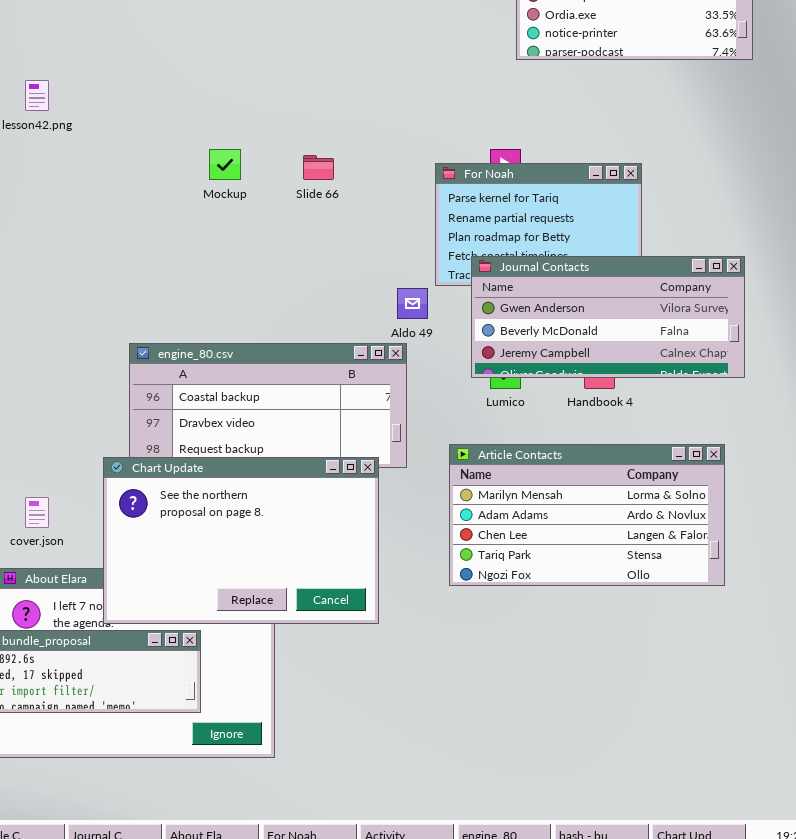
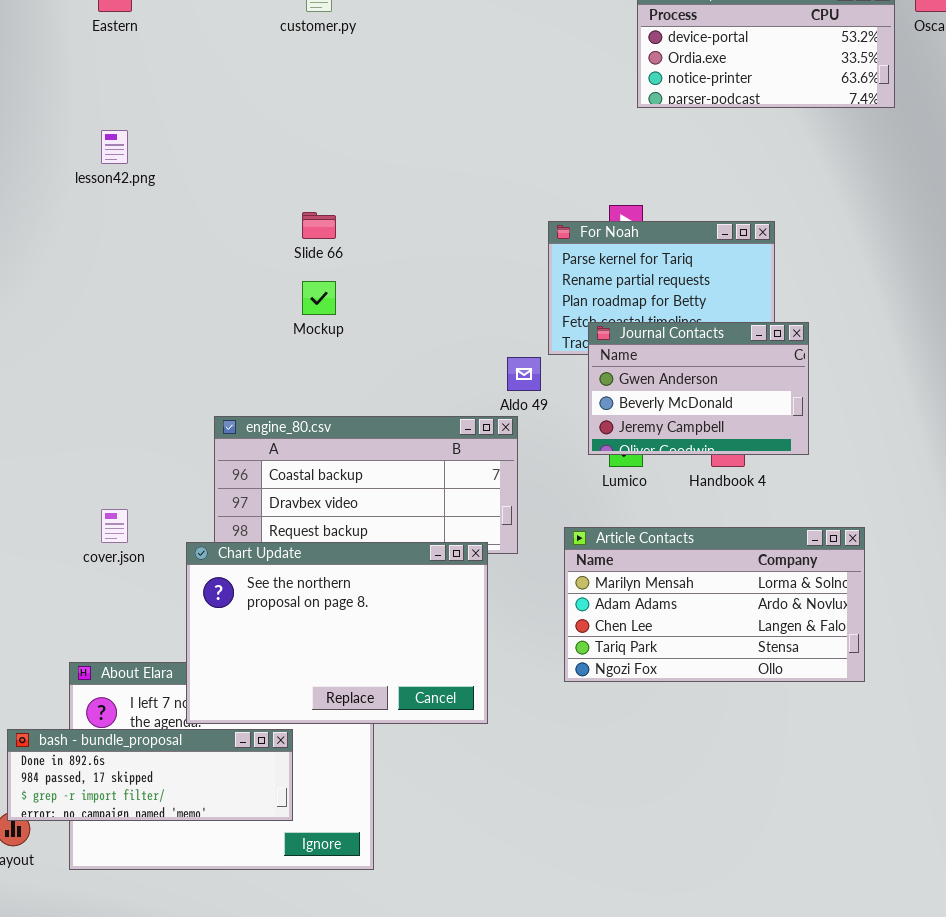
Mockup: [209,149,241,180] -> [302,281,336,315], moved
Slide 66: [303,155,334,180] -> [302,212,336,239], moved
Journal Contacts: [471,256,745,378] -> [588,322,809,455], resized
cover.json: [25,497,49,528] -> [101,509,128,543], moved

